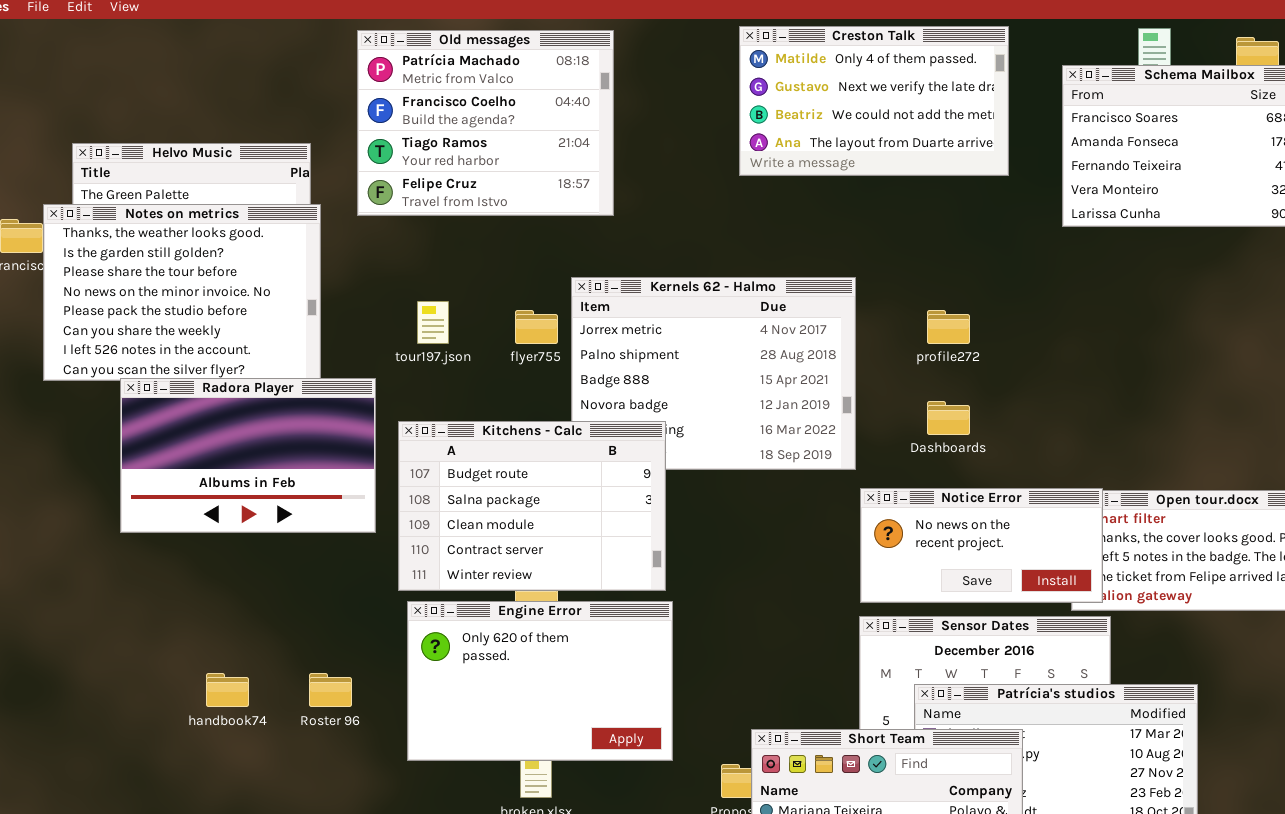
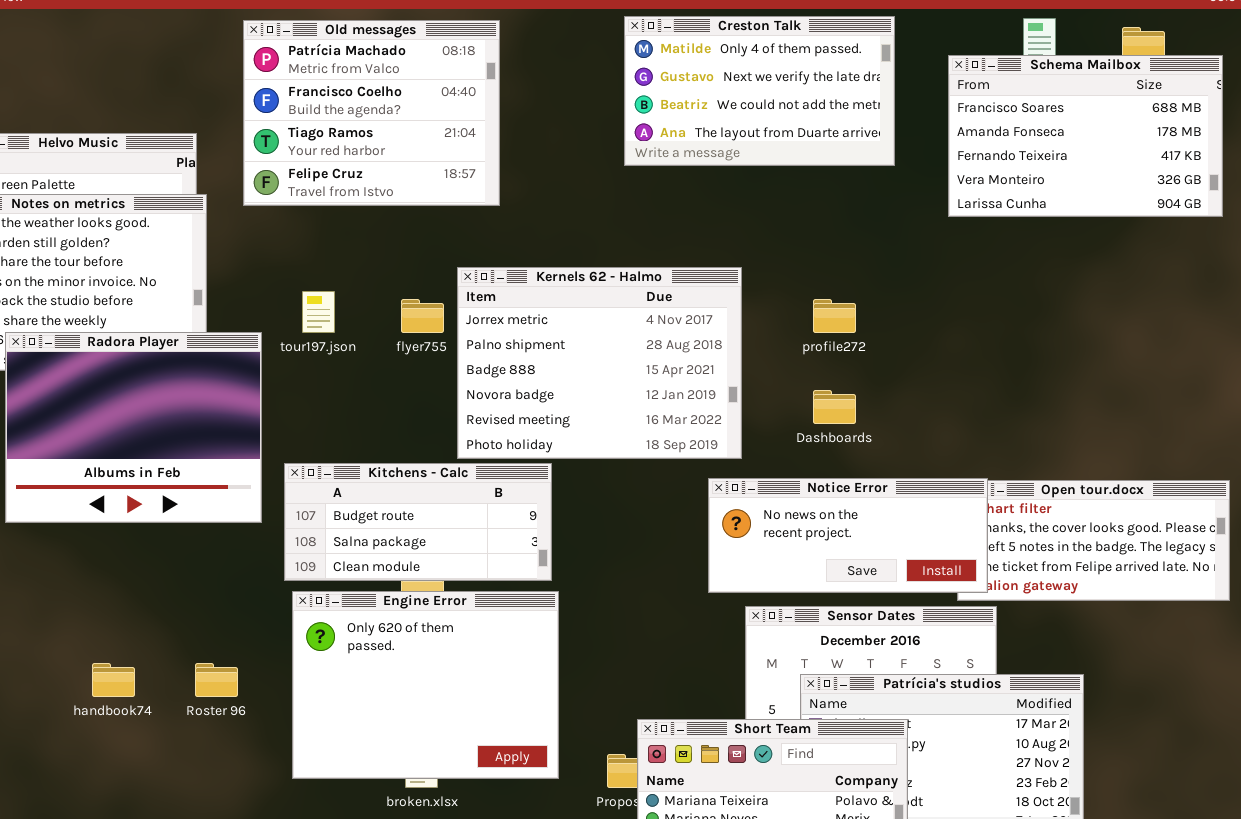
Radora Player: [120,378,376,533] -> [5,332,262,523], resized
Kitchens - Calc: [398,421,666,591] -> [284,463,552,581], resized
Notice Error: [860,488,1103,603] -> [708,478,988,593], resized
Engine Error: [407,601,673,761] -> [292,591,559,779], resized

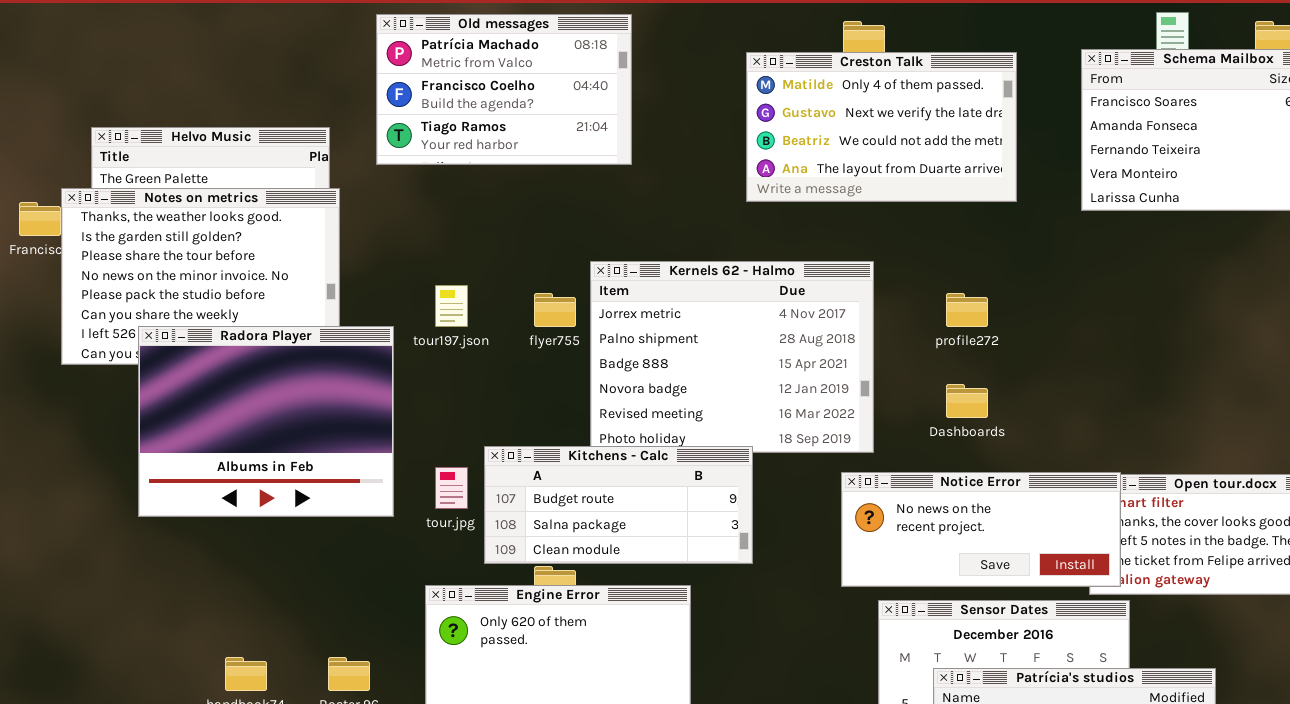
Creston Talk: [624,16,895,166] -> [746,52,1017,202], moved
Old messages: [243,20,500,206] -> [376,14,632,165], resized
Kitchens - Calc: [284,463,552,581] -> [484,446,753,564], moved

